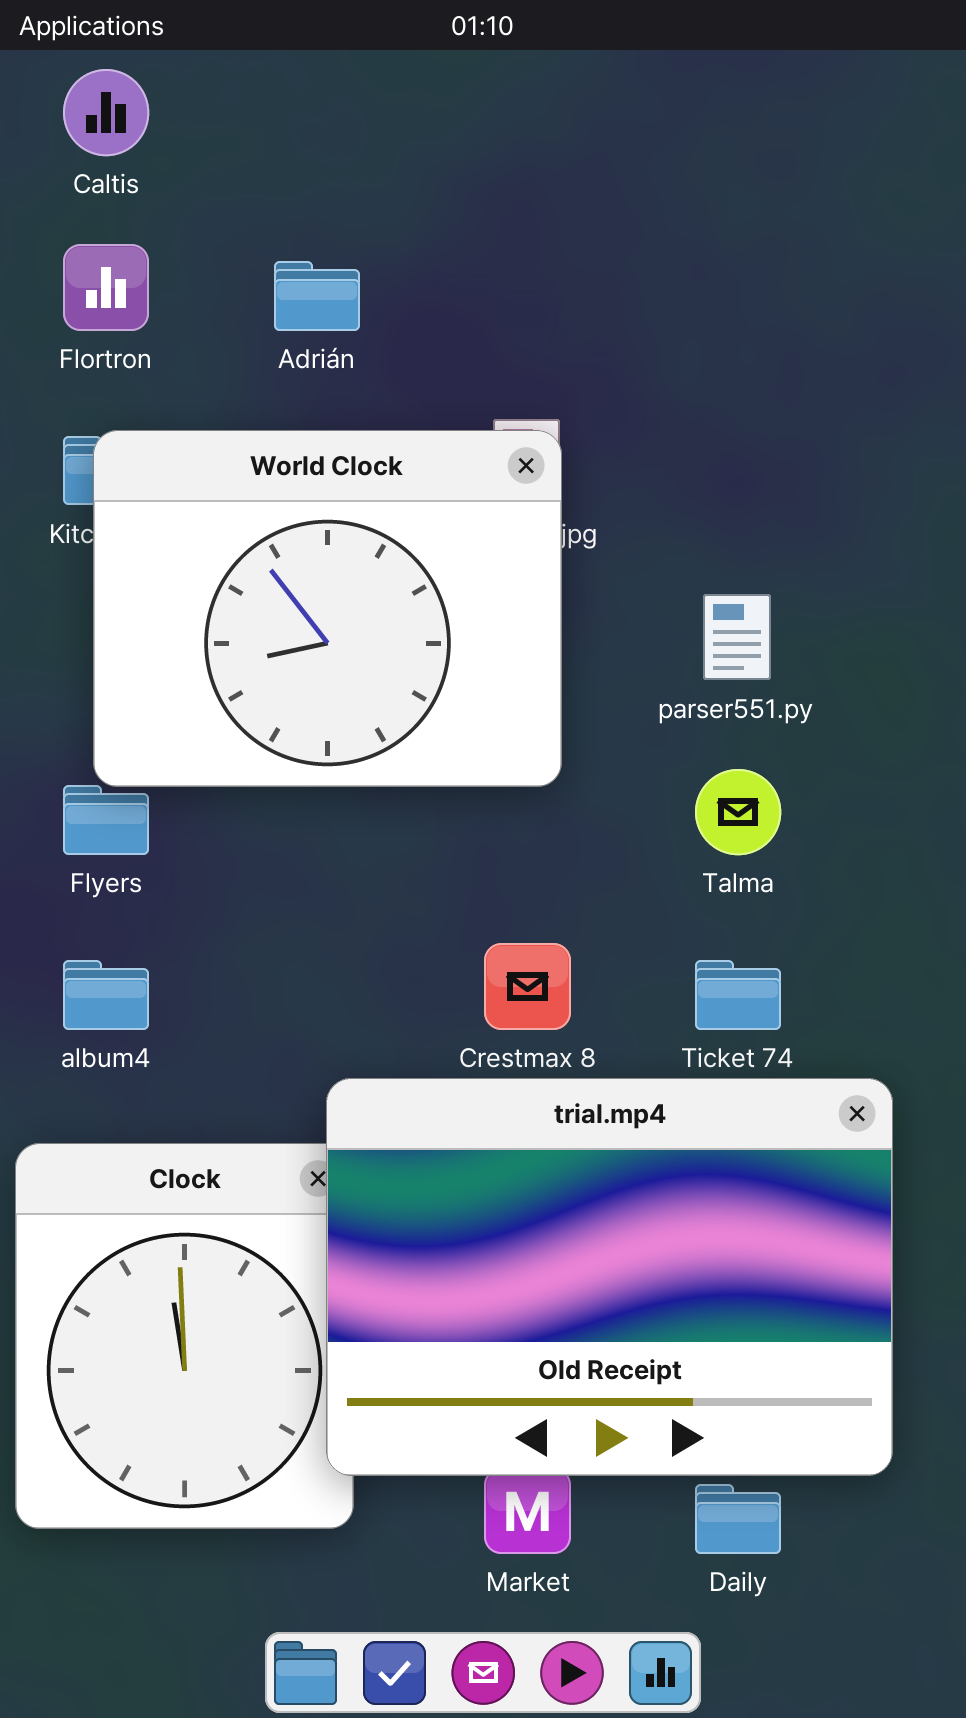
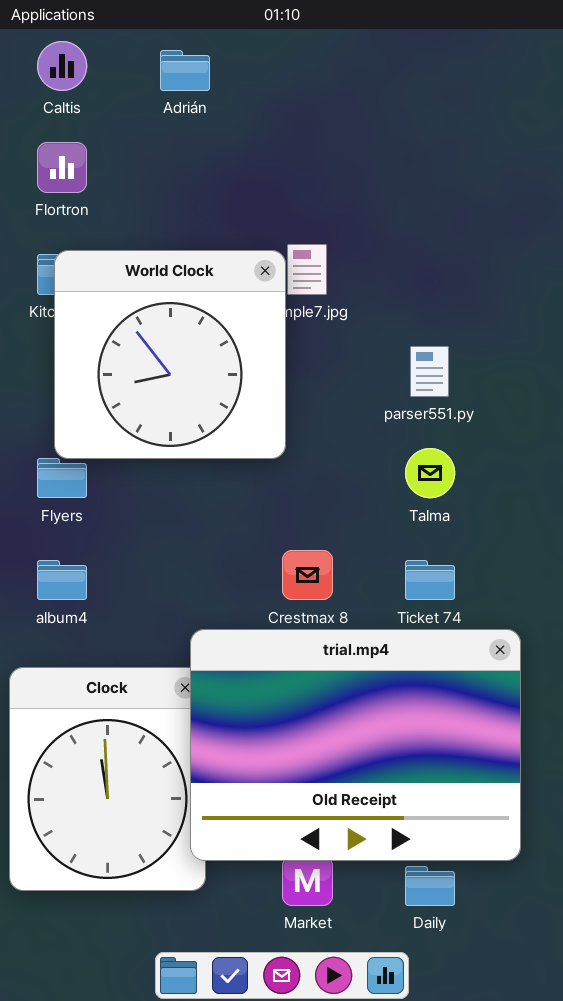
Adrián: [274,261,360,331] -> [160,50,210,91], moved
World Clock: [93,430,562,787] -> [54,250,286,459], resized

